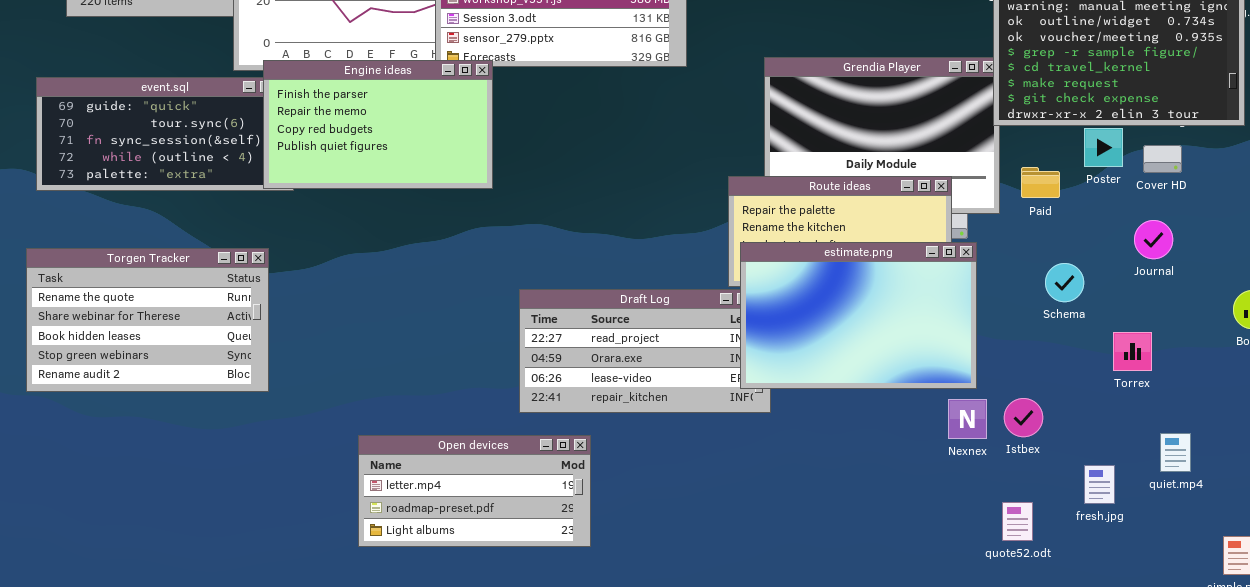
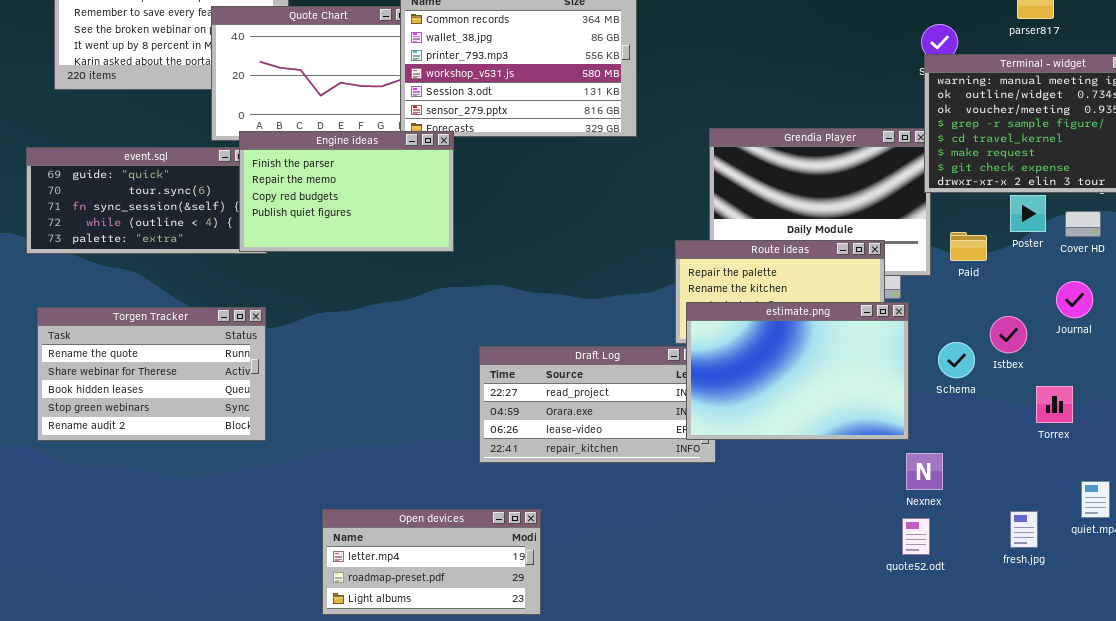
Torgen Tracker: [26,248,269,392] -> [37,307,266,441], moved
Schema: [1045,263,1084,302] -> [938,342,975,378], moved
Istbex: [1004,398,1043,437] -> [990,316,1027,353], moved
Nexnex: [948,399,987,439] -> [906,453,943,490], moved
Open devices: [358,435,591,547] -> [322,509,541,615], moved
quote52.odt: [1002,502,1033,541] -> [902,518,930,555], moved

